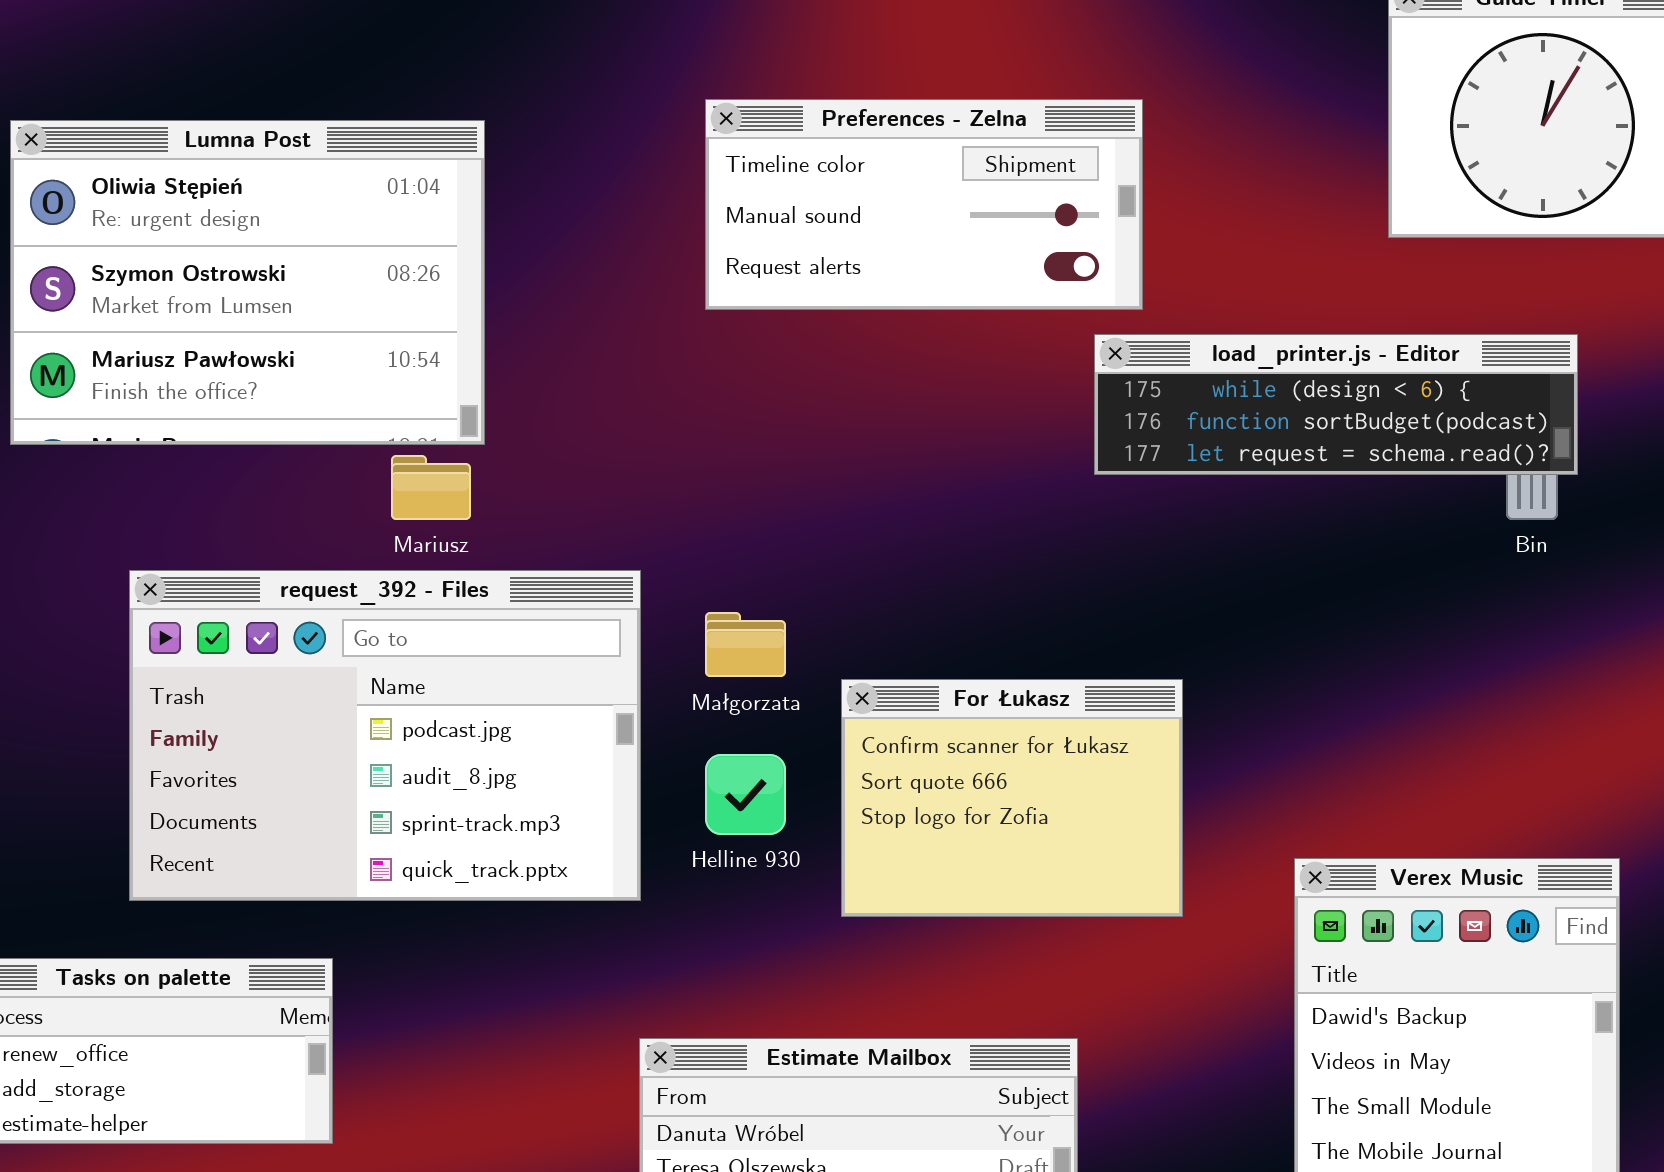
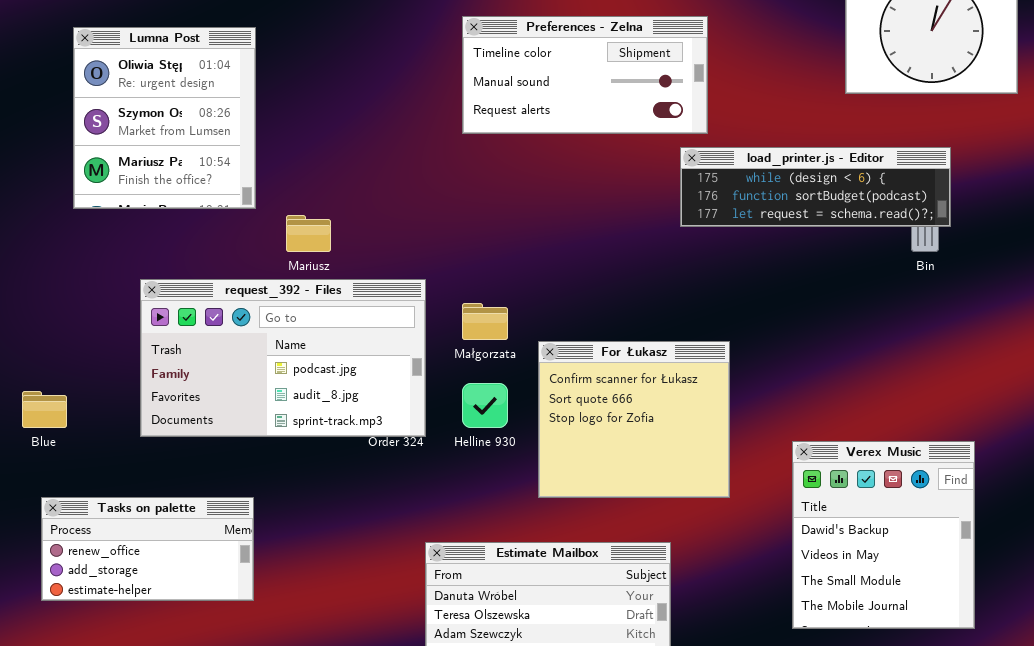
Lumna Post: [10,120,485,445] -> [73,27,256,209], resized
request_392 - Files: [129,570,641,901] -> [140,279,426,437], resized
For Łukasz: [841,679,1183,917] -> [538,341,730,498], resized

